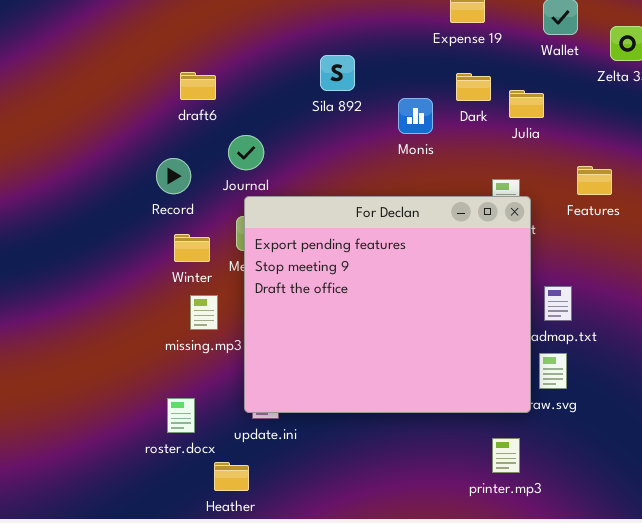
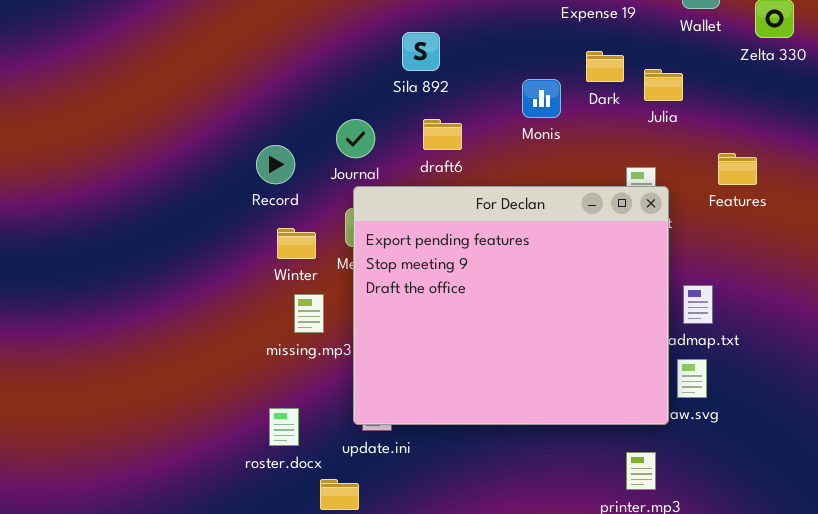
Sila 892: [320,55,355,91] -> [402,32,440,71], moved
draft6: [180,72,216,100] -> [423,119,462,150], moved

